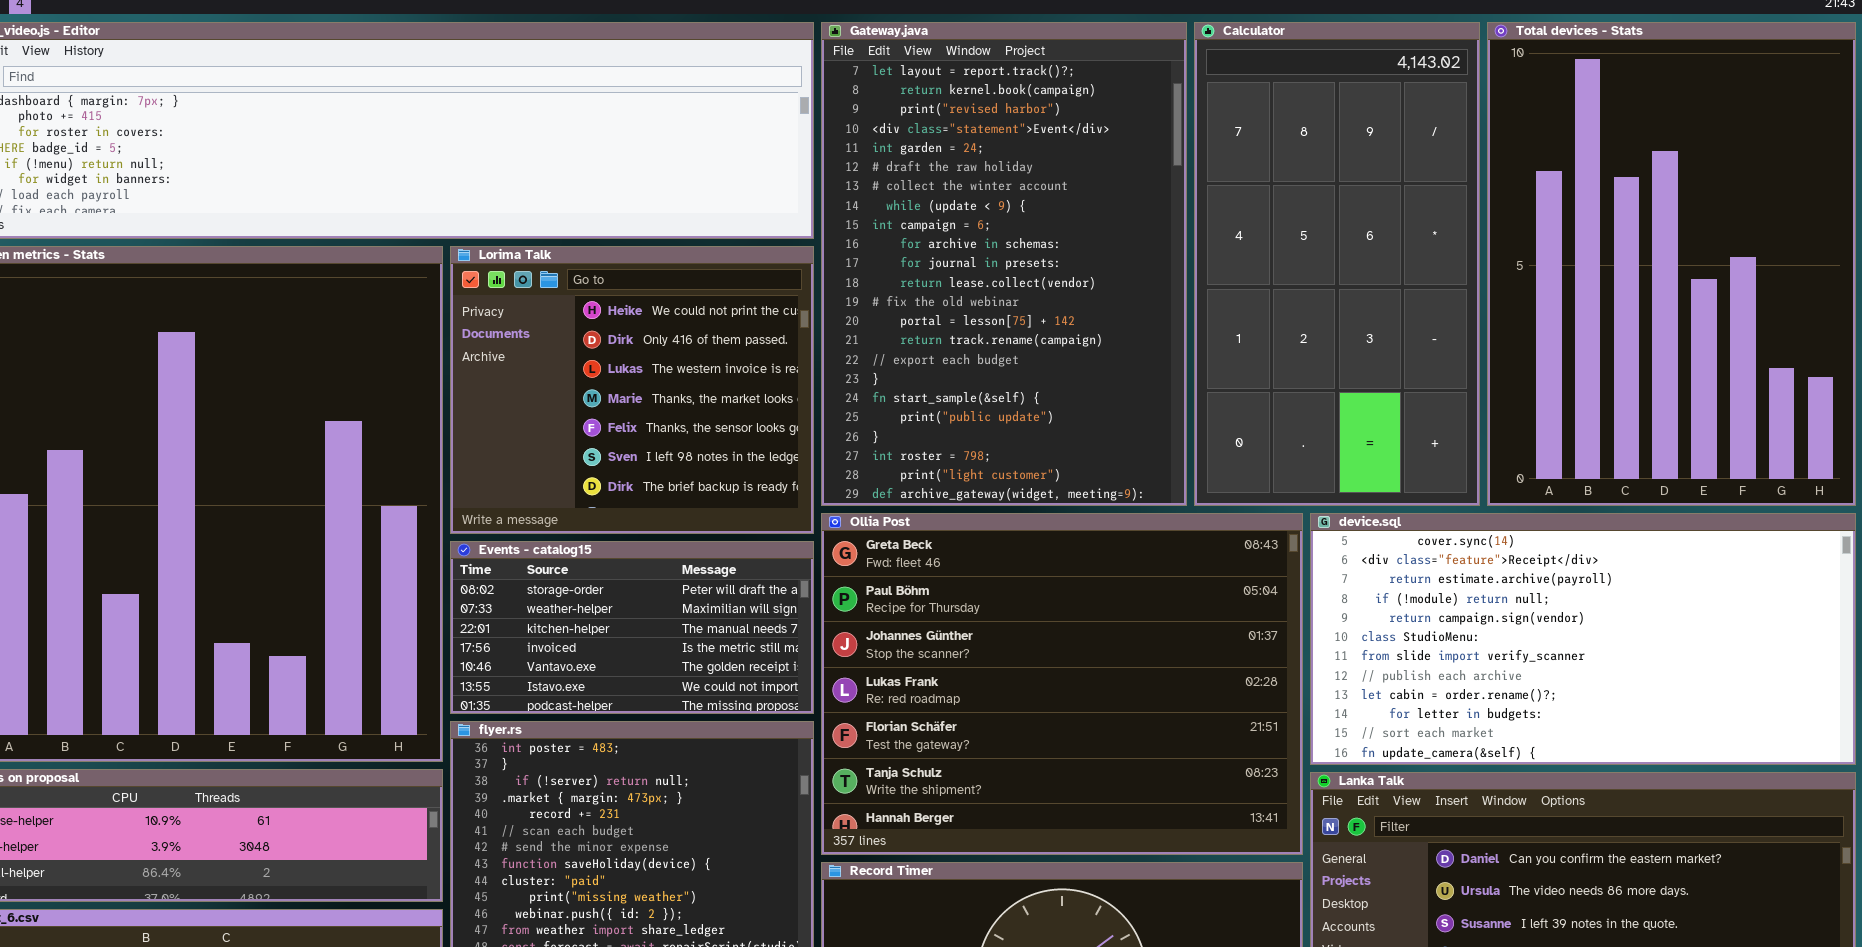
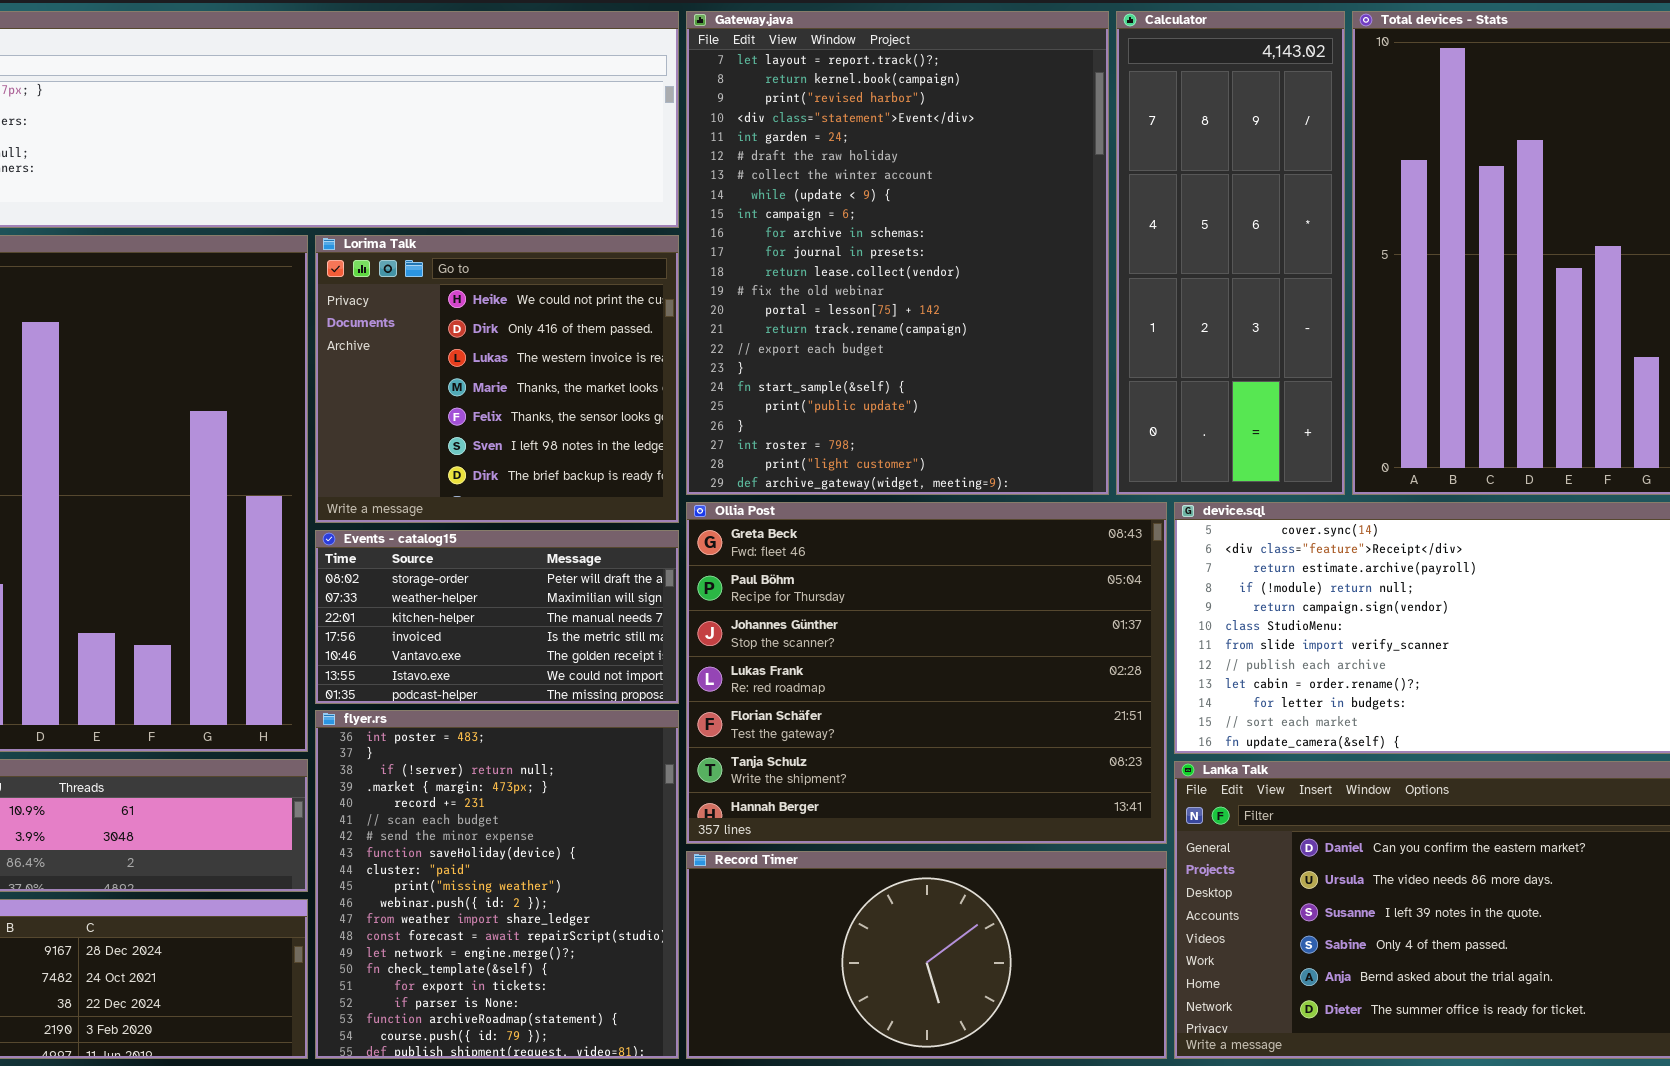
Gateway.java: [821,22,1187,506] -> [686,11,1109,495], resized
Calculator: [1194,22,1480,506] -> [1116,11,1345,495], resized

